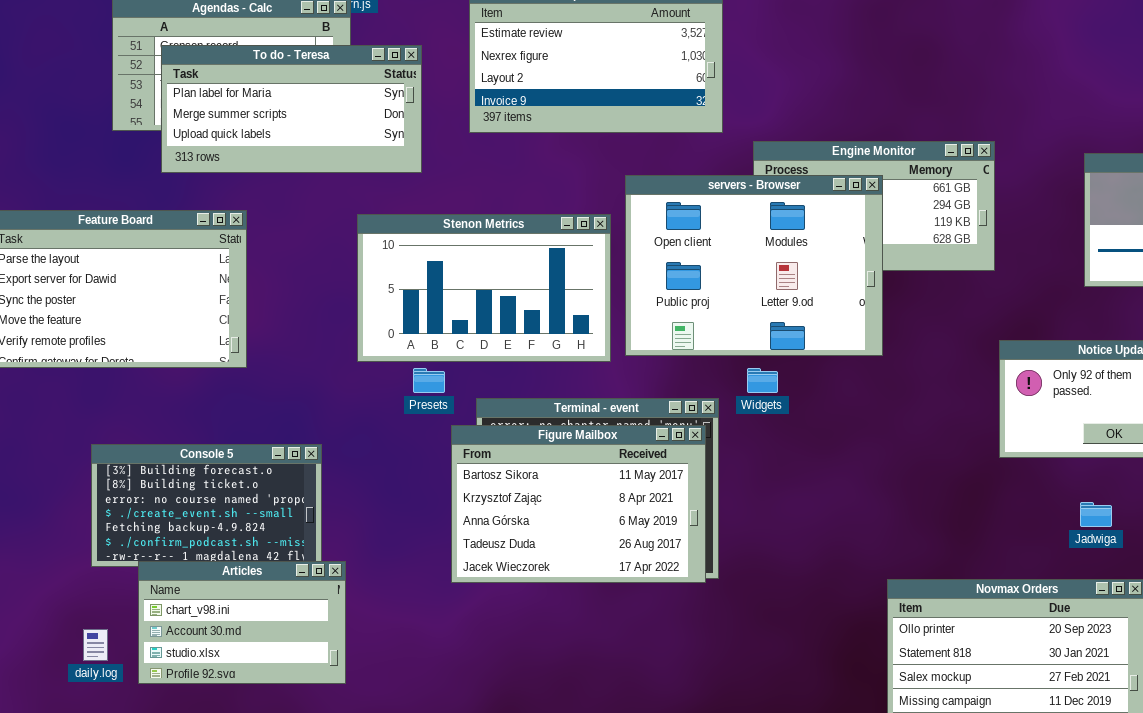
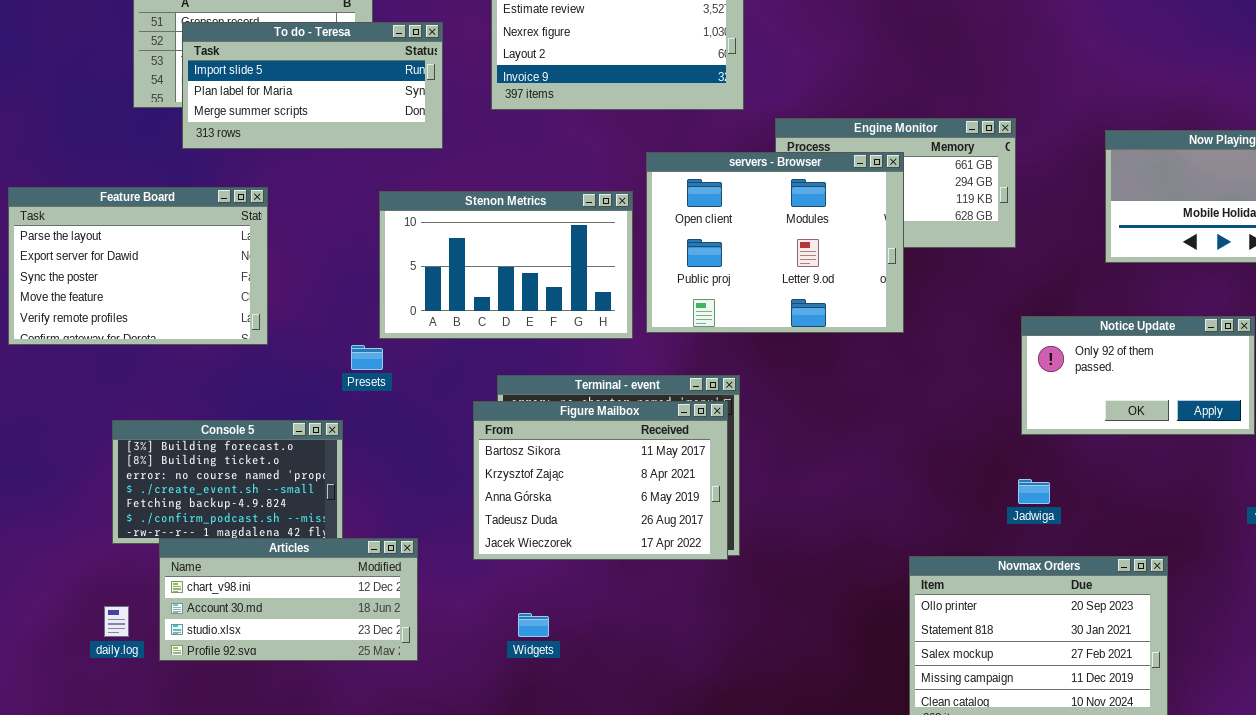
To do - Teresa: [161,45,422,173] -> [182,22,443,149], scrolled up 1 row
Presets: [413,368,445,393] -> [351,345,383,370], moved
Widgets: [747,368,778,393] -> [518,613,549,637], moved
Jadwiga: [1080,502,1112,527] -> [1018,479,1050,504], moved
Articles: [138,561,346,684] -> [159,538,418,661], resized

